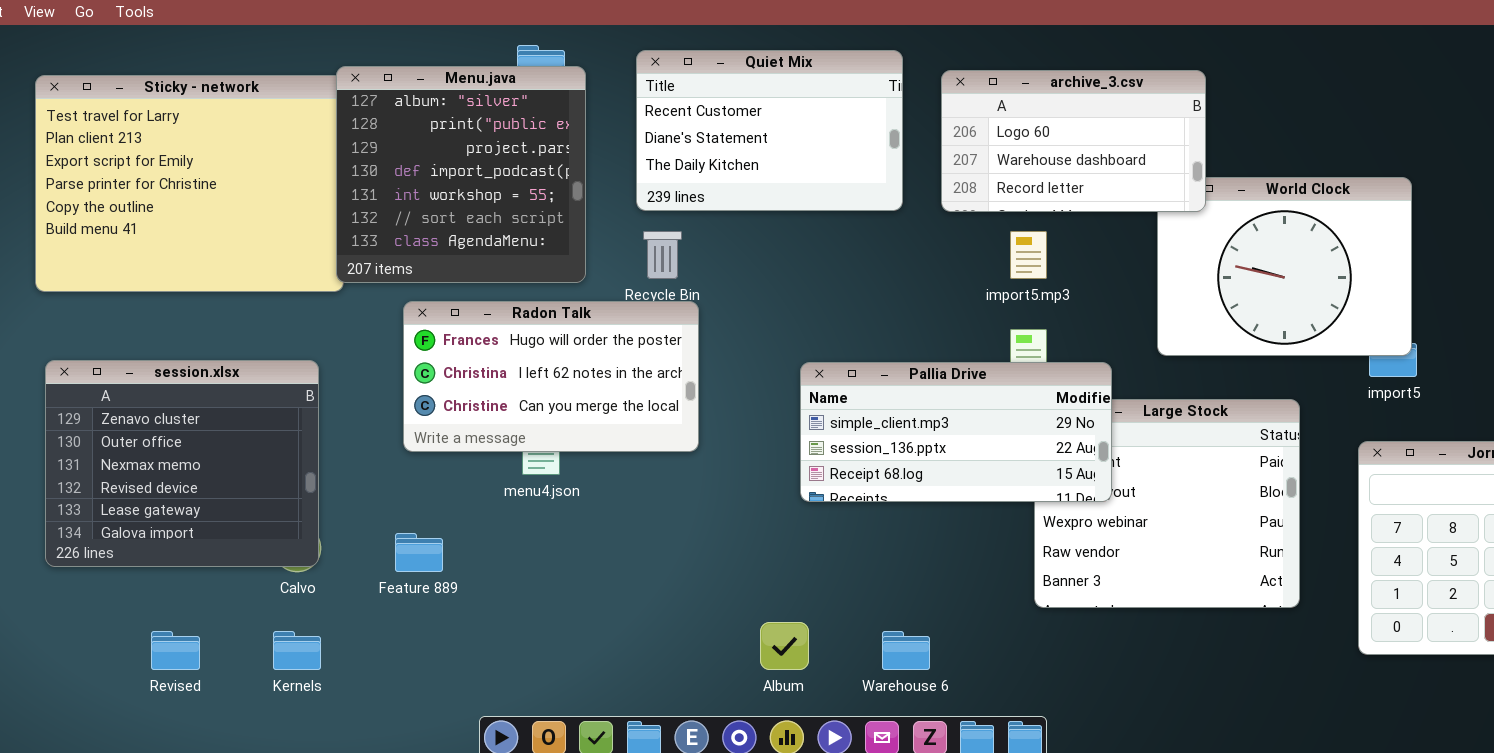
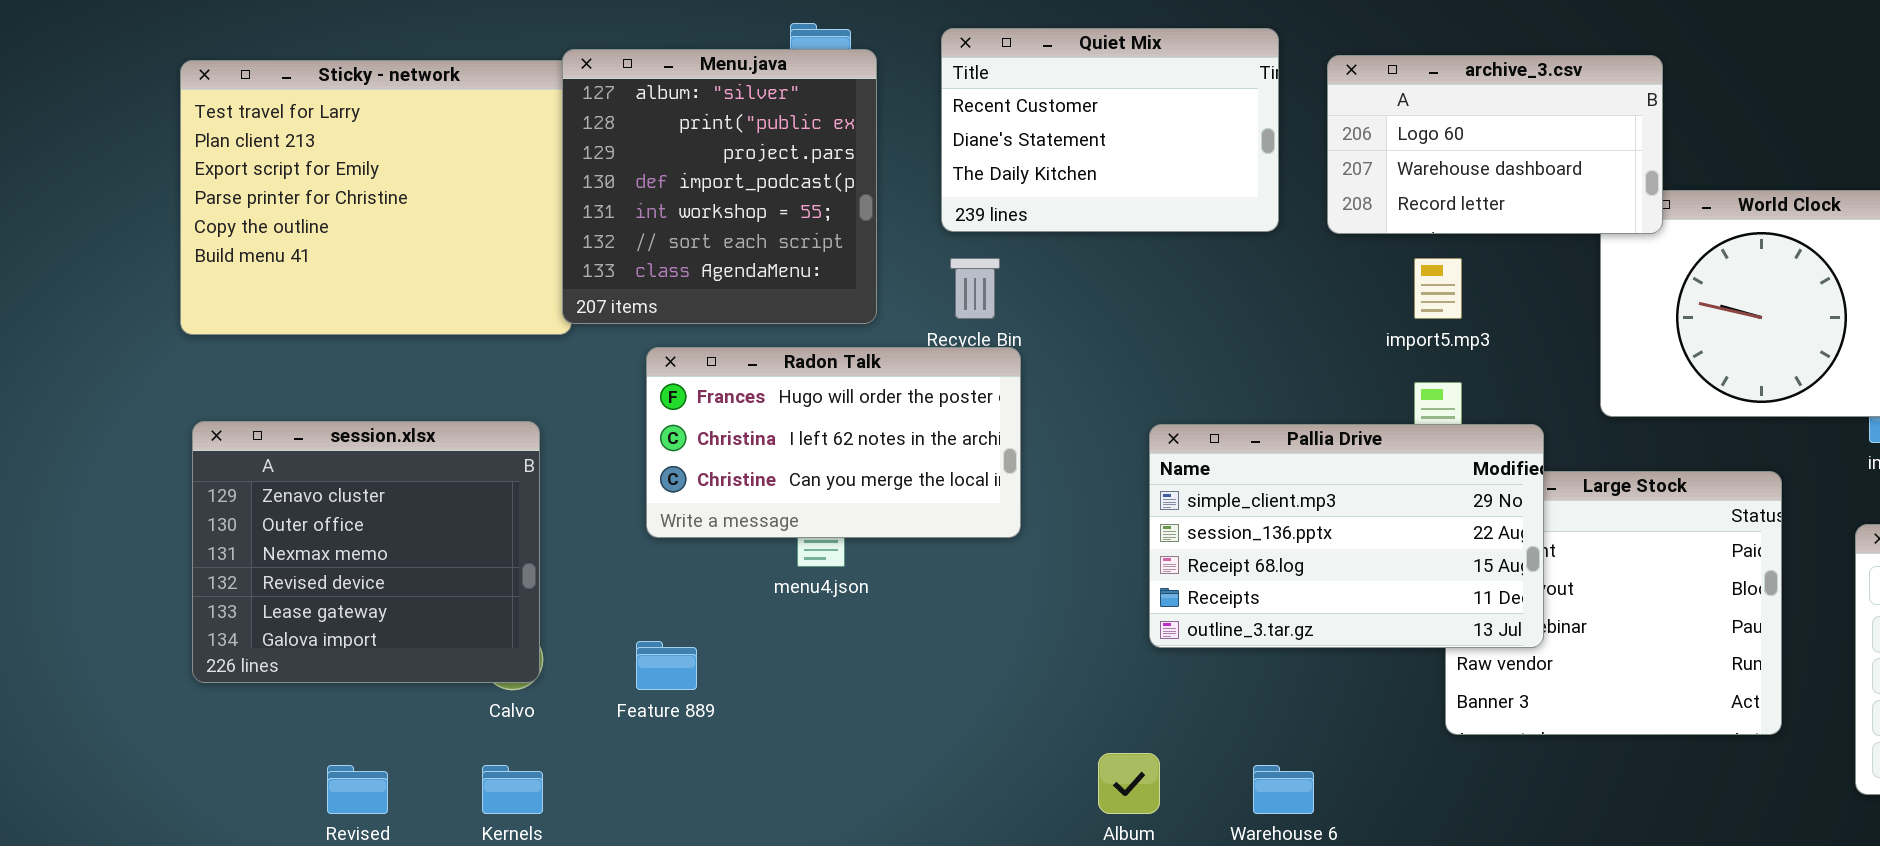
Pallia Drive: [800,362,1112,502] -> [1149,424,1544,648], resized

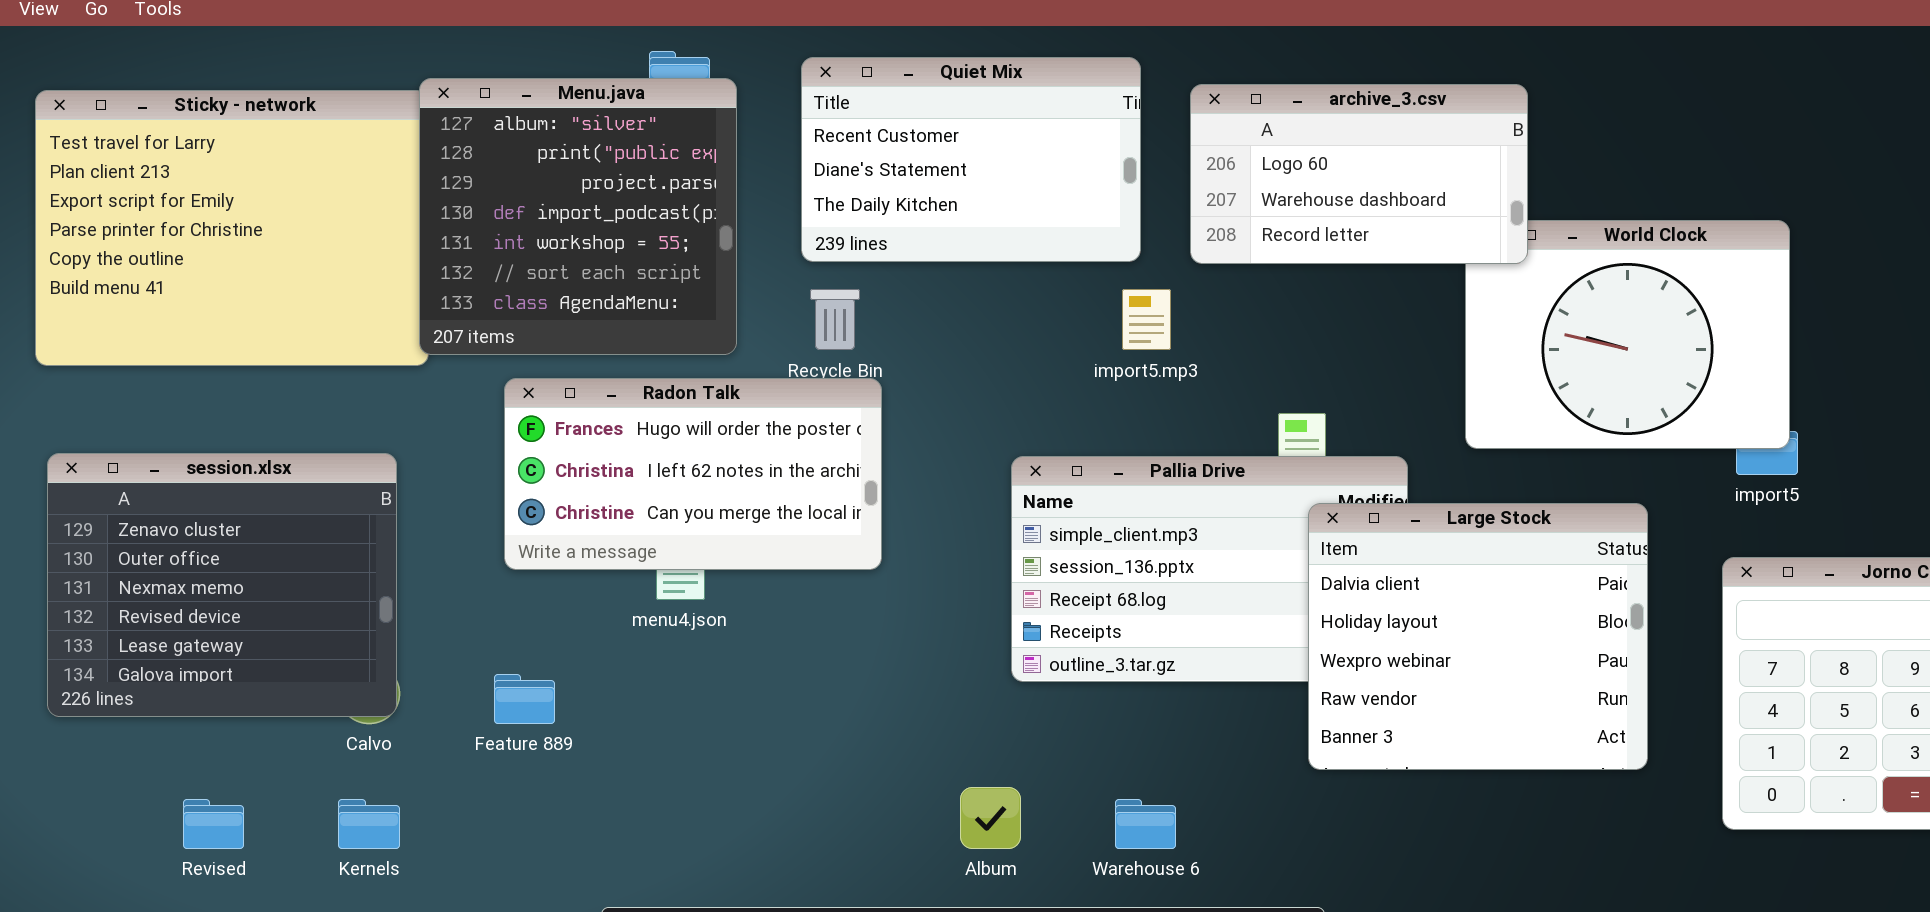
import5.mp3: [1414,258,1462,319] -> [1122,289,1171,350], moved
Large Stock: [1445,471,1782,735] -> [1308,503,1648,770], raised

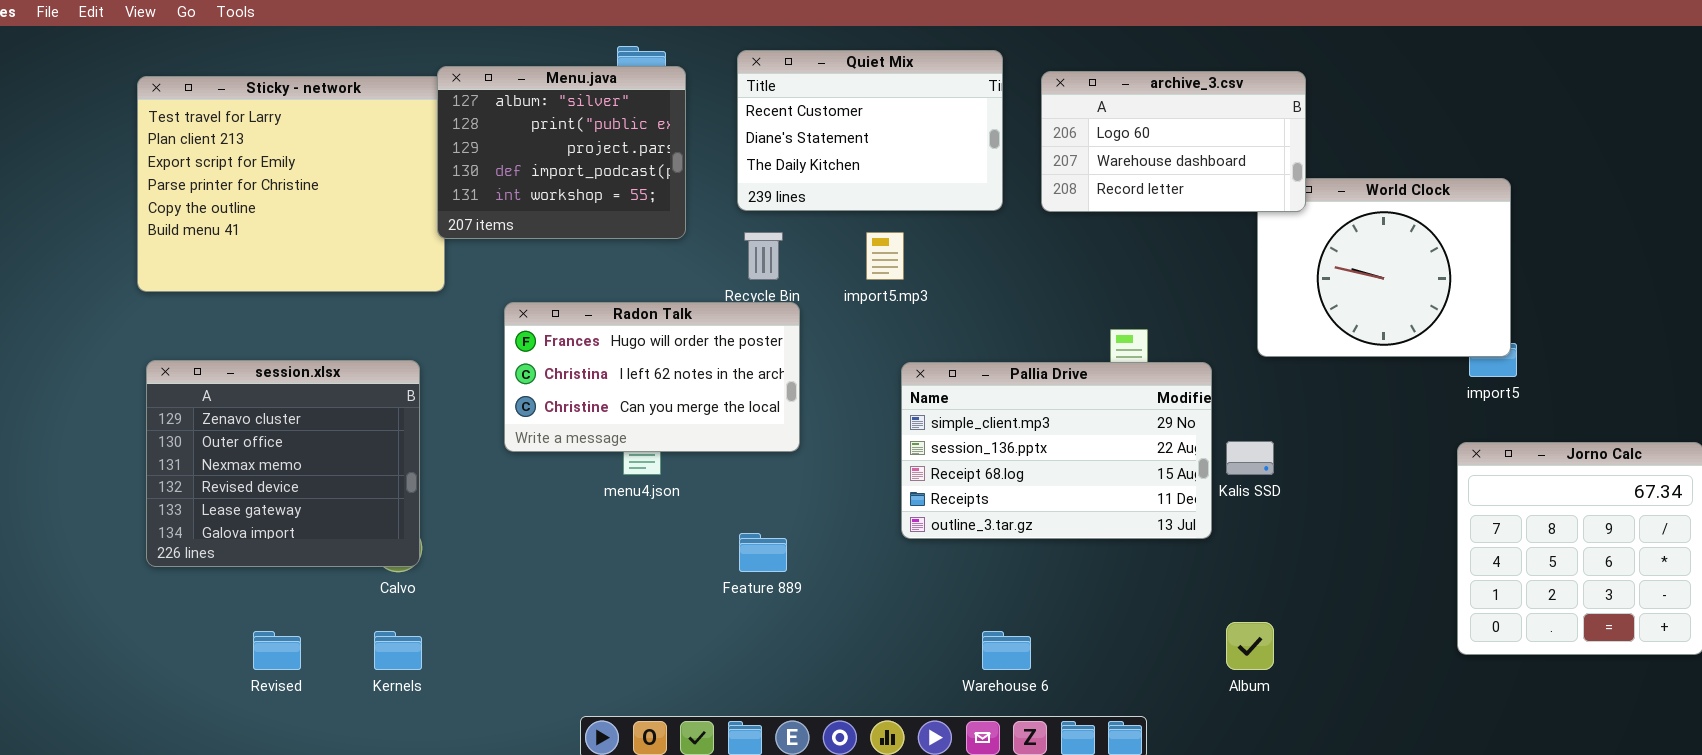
Menu.java: [419,78,737,355] -> [437,66,686,239], resized
import5.mp3: [1122,289,1171,350] -> [866,232,904,280], moved
Large Stock: [1308,503,1648,770] -> none, closed
Feature 889: [494,674,555,724] -> [739,533,787,572], moved
Album: [960,787,1021,849] -> [1226,622,1274,670], moved

